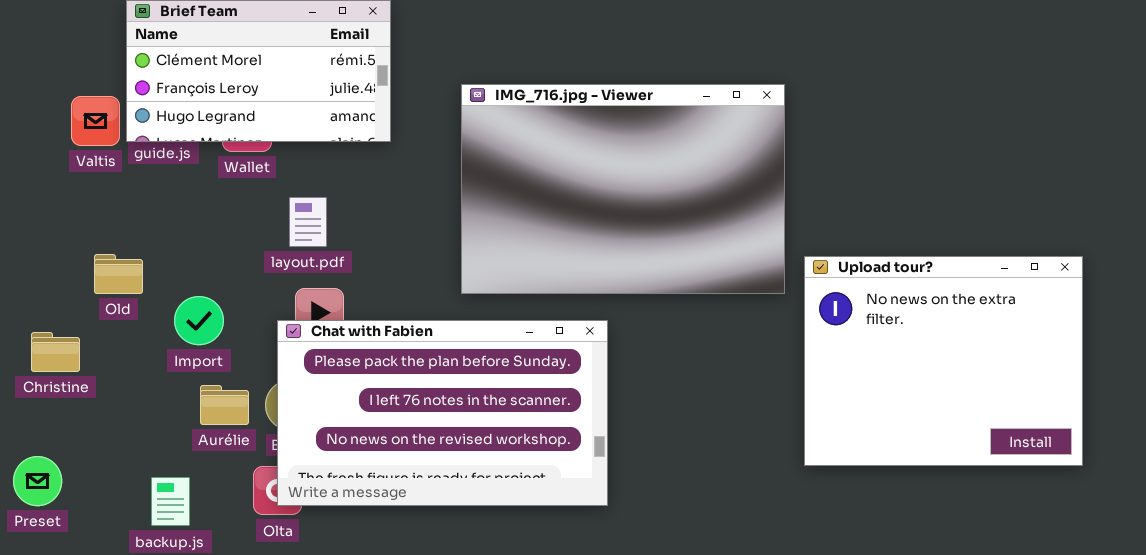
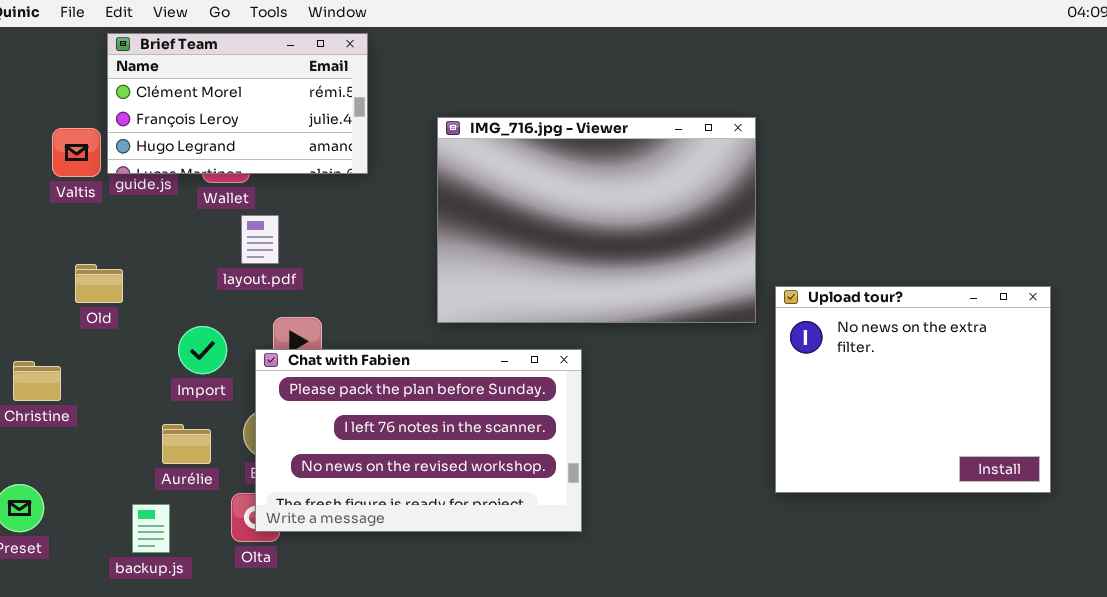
layout.pdf: [289,197,327,247] -> [241,215,279,264], moved
Old: [94,254,143,294] -> [75,264,123,303], moved
Import: [174,296,224,345] -> [178,326,227,374], moved
Aurélie: [200,385,249,425] -> [162,424,211,464], moved

